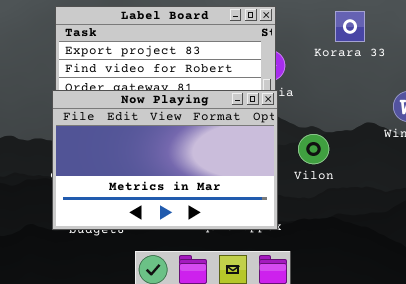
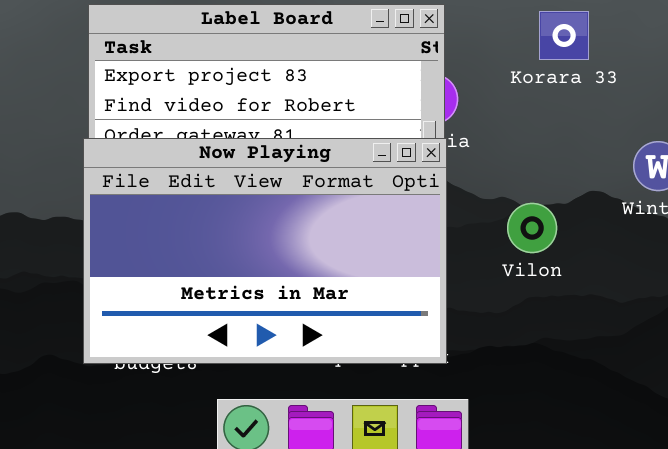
Vilon: [298,134,329,164] -> [507,203,557,253], moved

